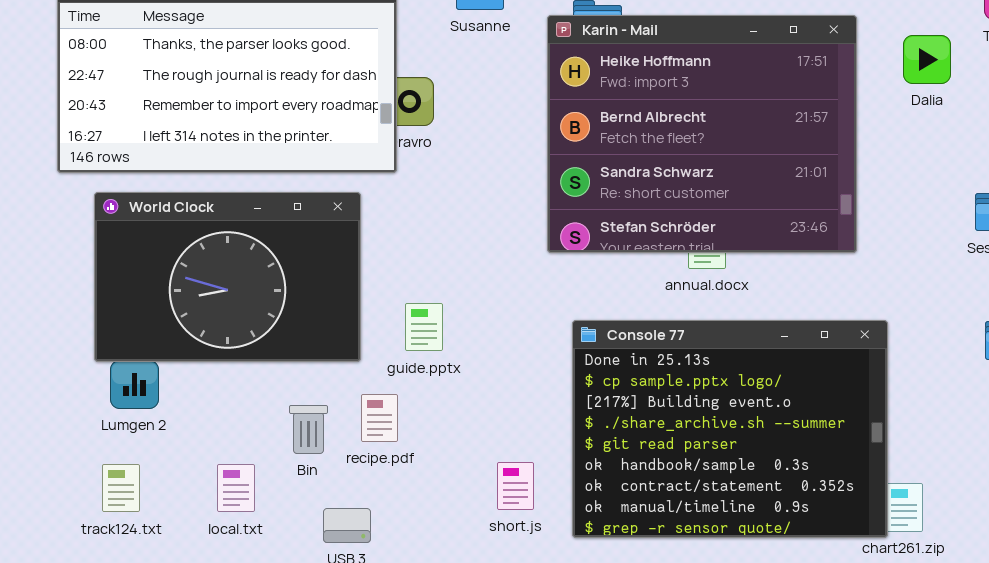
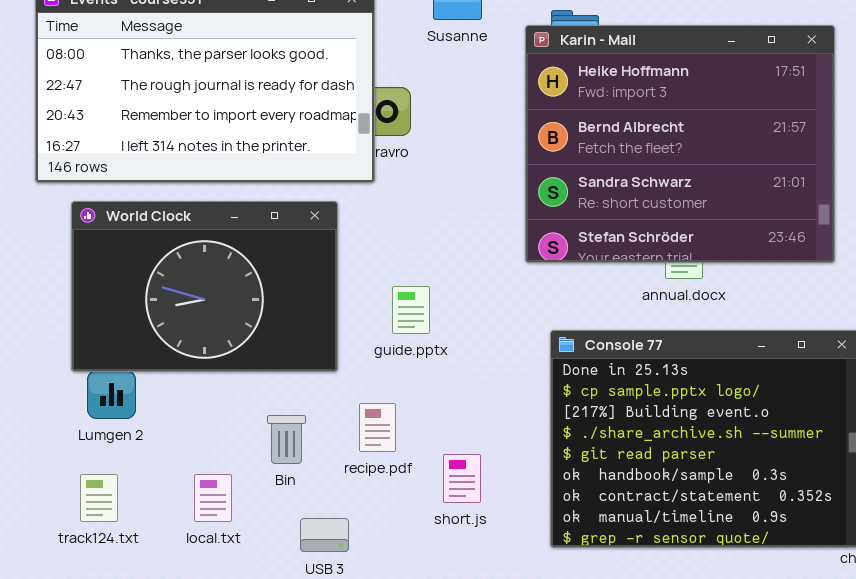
guide.pptx: [405,303,443,351] -> [392,286,430,334], moved
recipe.pdf: [361,394,398,442] -> [359,403,396,452], moved
short.js: [497,462,534,510] -> [443,454,481,503], moved

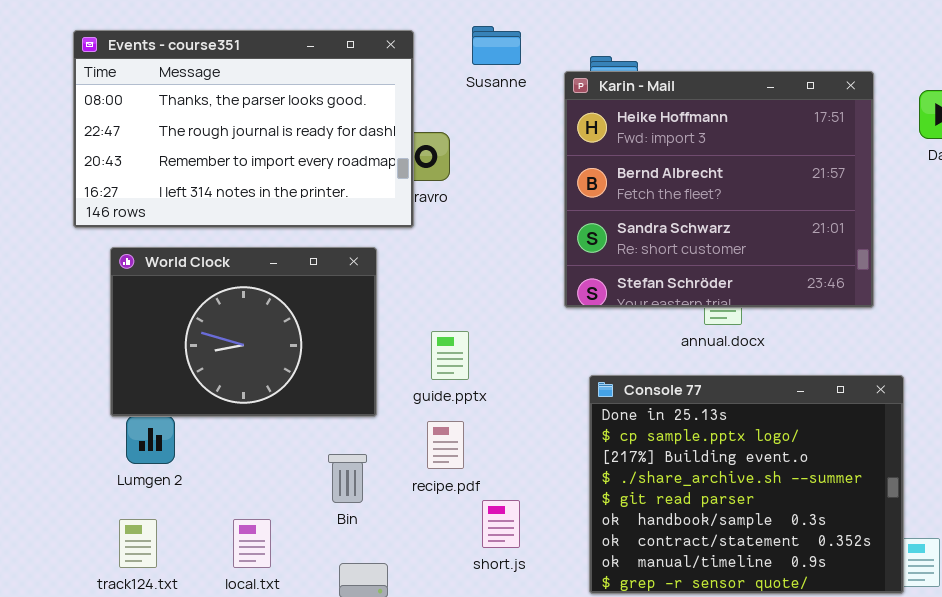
recipe.pdf: [359,403,396,452] -> [427,421,464,469], moved
Bin: [267,415,306,464] -> [328,454,367,503], moved

